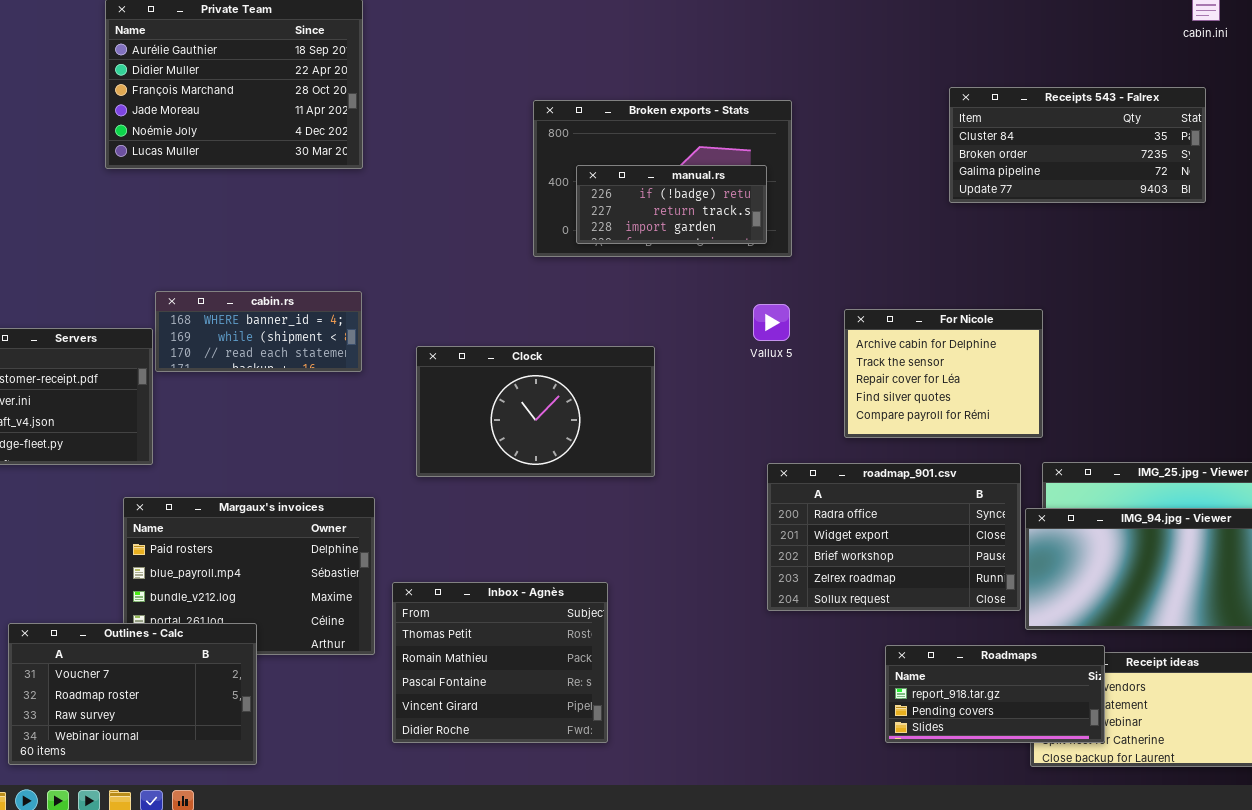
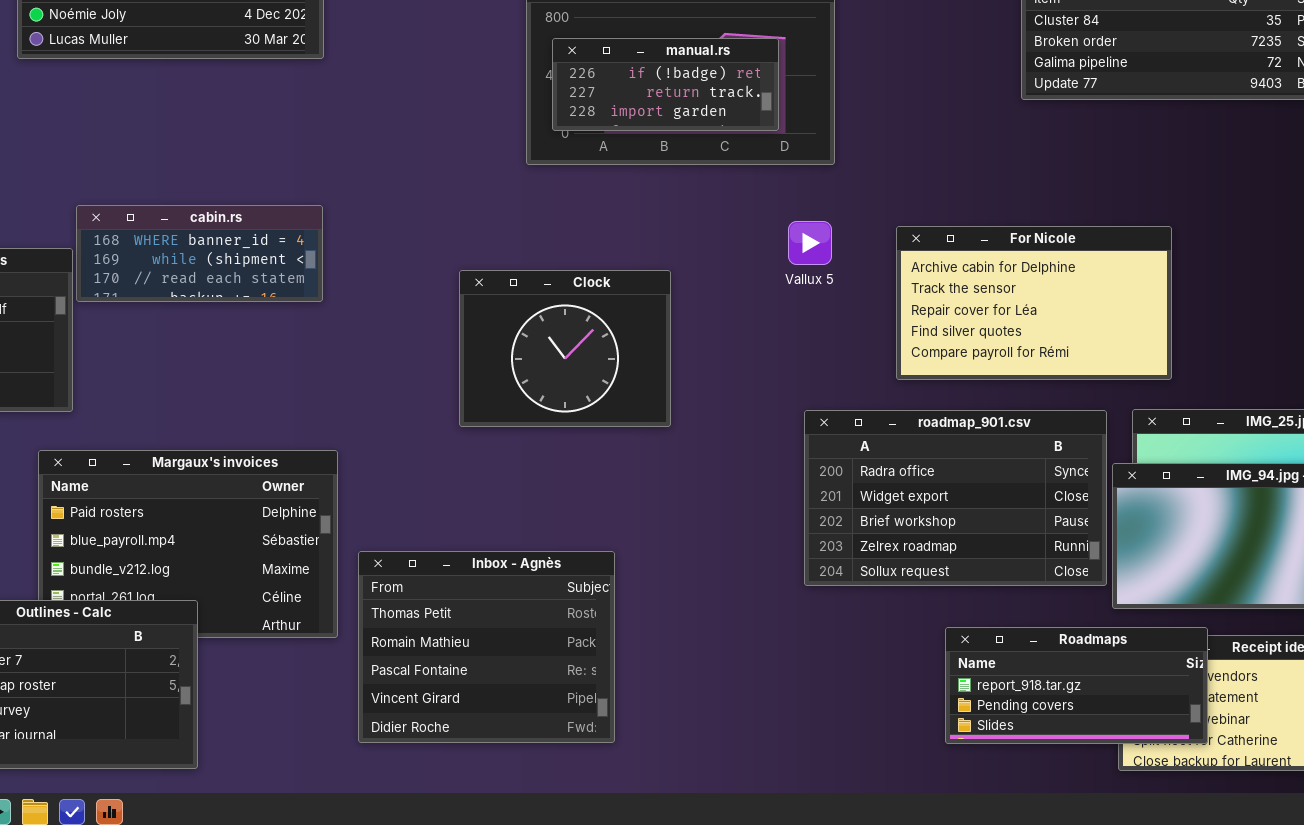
manual.rs: [576,165,767,244] -> [552,38,779,131], moved
For Nicole: [844,309,1043,438] -> [896,226,1172,380], resized
Clock: [416,346,655,477] -> [459,270,671,427], resized

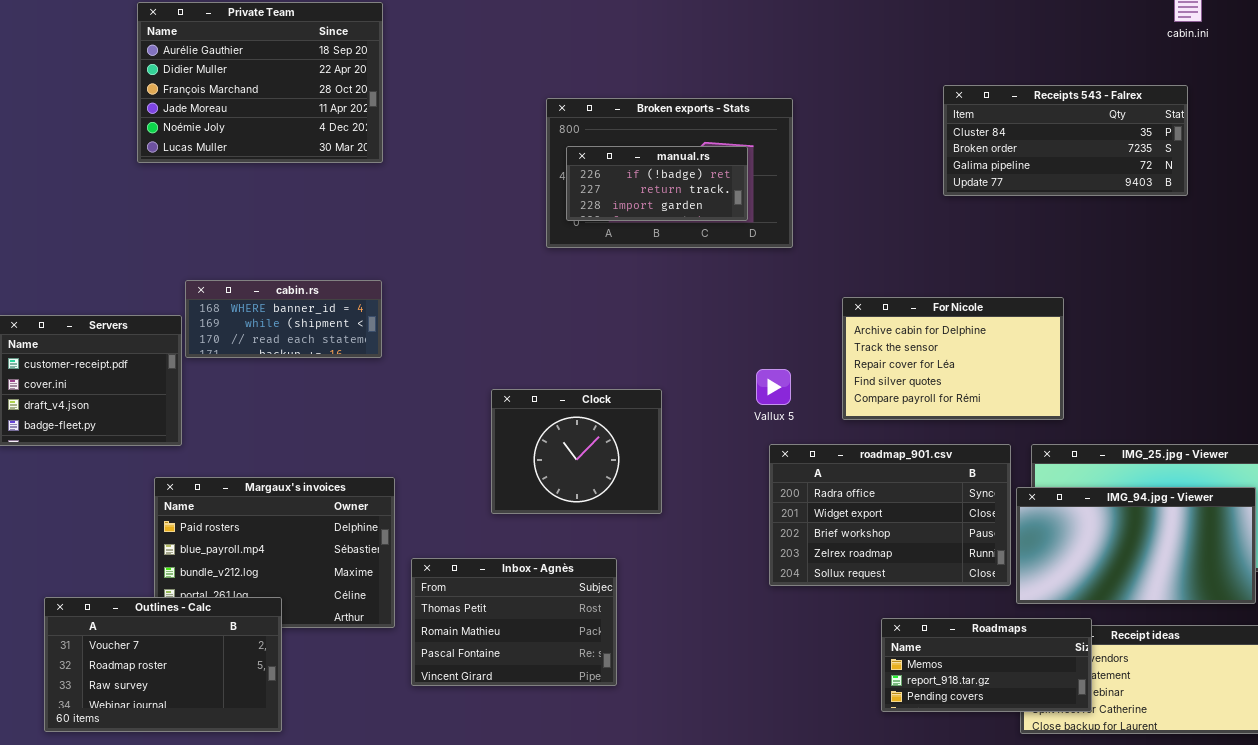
Vallux 5: [788,221,832,265] -> [756,369,791,405], moved
Clock: [459,270,671,427] -> [491,389,662,514], moved
Inbox - Agnès: [358,551,615,743] -> [411,558,617,686], resized
Roadmaps: [945,627,1208,744] -> [881,618,1092,712], scrolled up 1 row

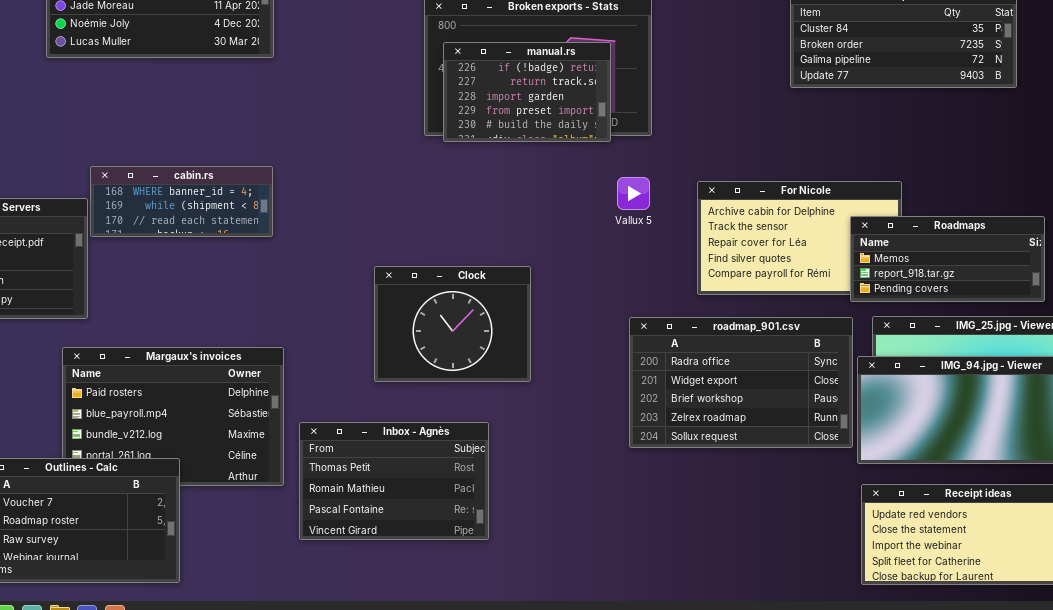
manual.rs: [566,146,748,221] -> [443,42,611,142], resized
Vallux 5: [756,369,791,405] -> [617,177,650,210], moved
Roadmaps: [881,618,1092,712] -> [850,216,1045,302], moved

